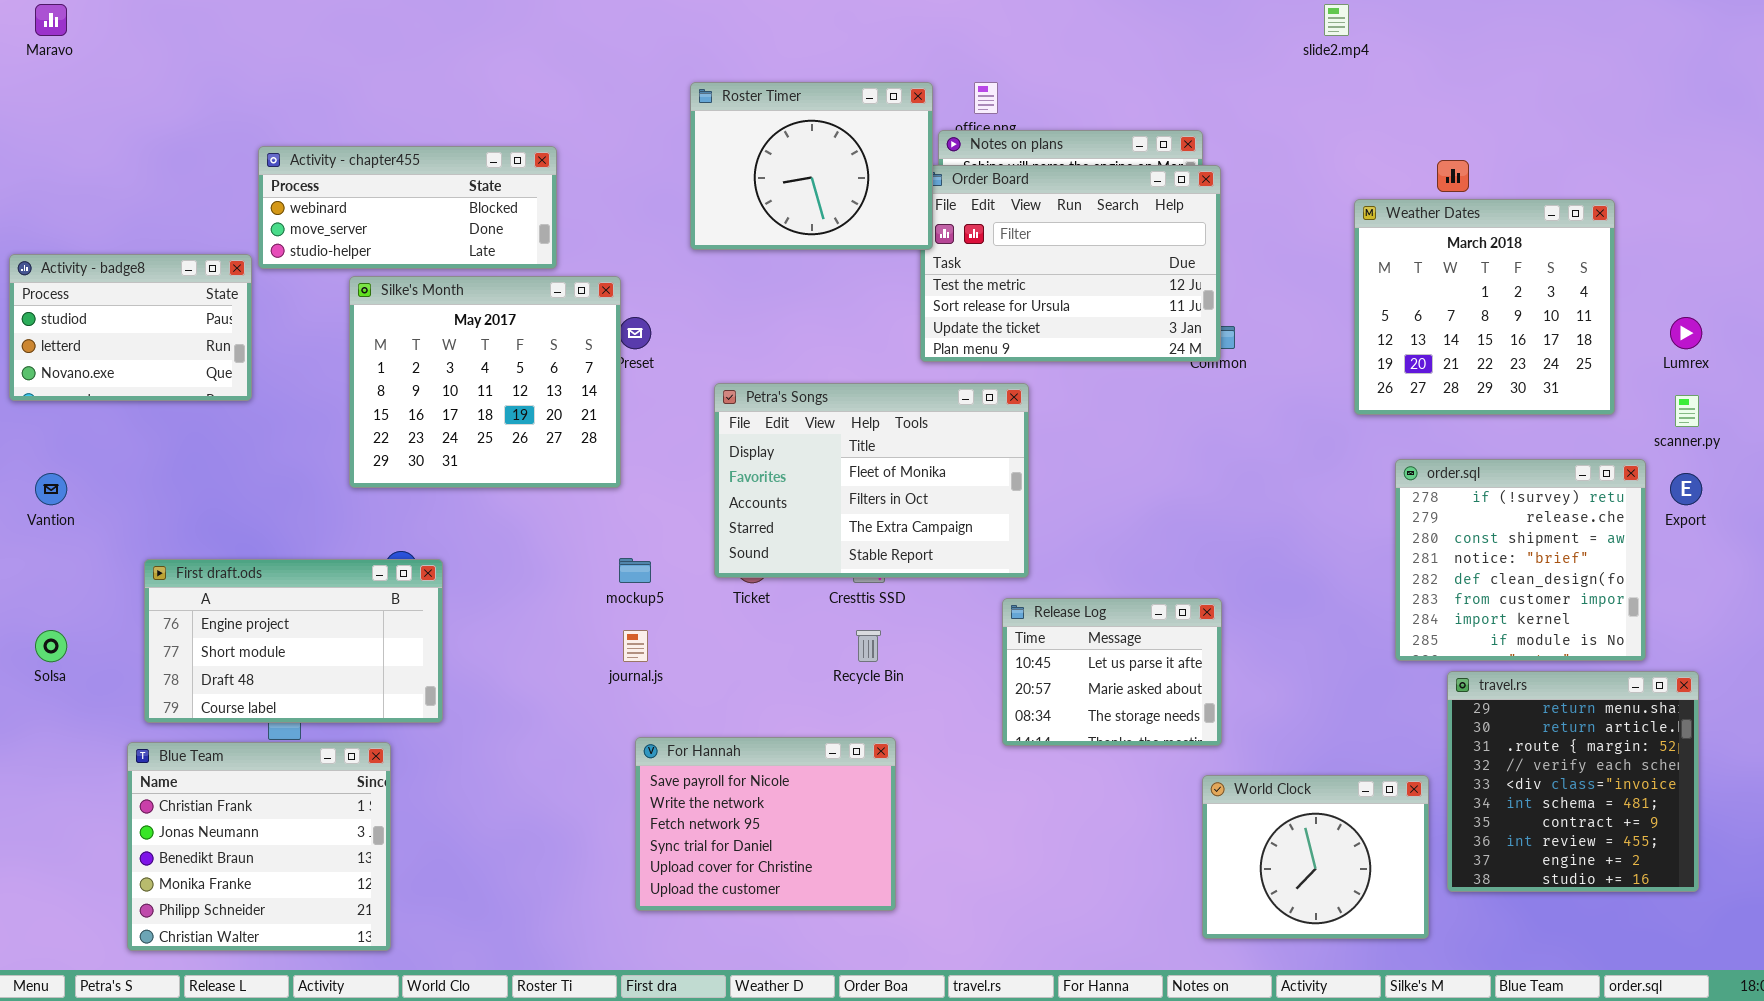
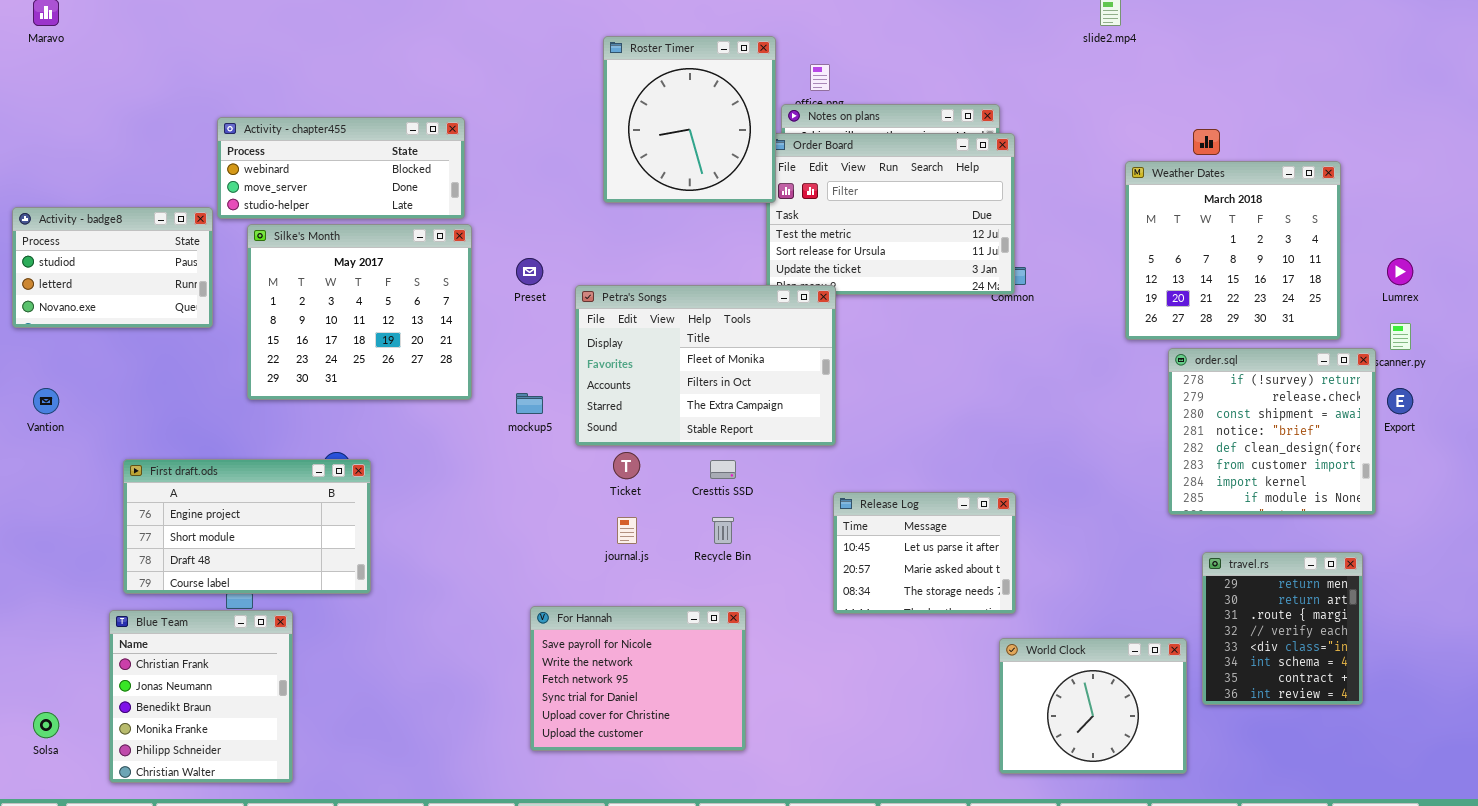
Roster Timer: [690,82,933,250] -> [603,36,776,203], resized
Silke's Month: [349,276,621,488] -> [247,224,472,400], moved
Petra's Songs: [714,383,1029,578] -> [575,285,836,446], moved
order.sql: [1395,459,1646,661] -> [1168,348,1376,515], moved
mockup5: [619,558,651,583] -> [516,393,543,414], moved
Solsa: [35,630,67,662] -> [33,712,59,738], moved
journal.js: [623,630,648,662] -> [617,517,637,544], moved
travel.rs: [1447,671,1699,892] -> [1202,552,1363,705], resized
Blue Team: [127,742,391,951] -> [109,610,293,783], resized

